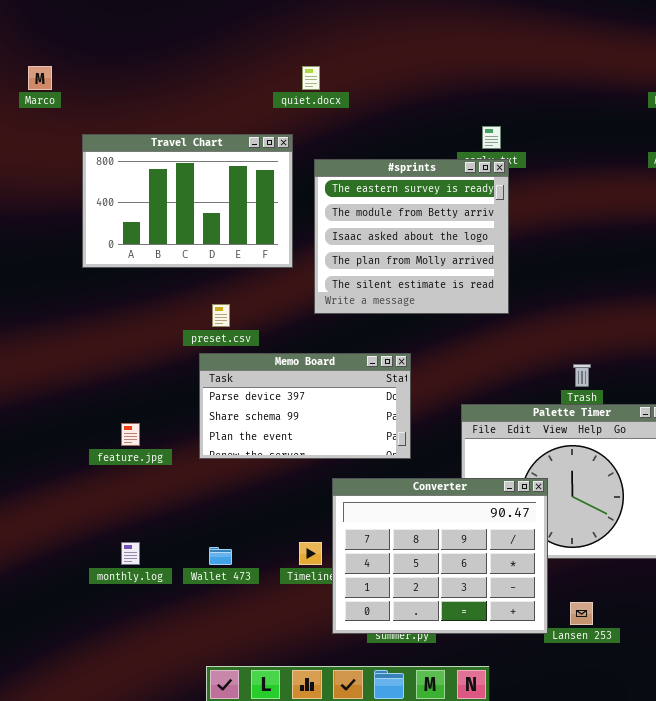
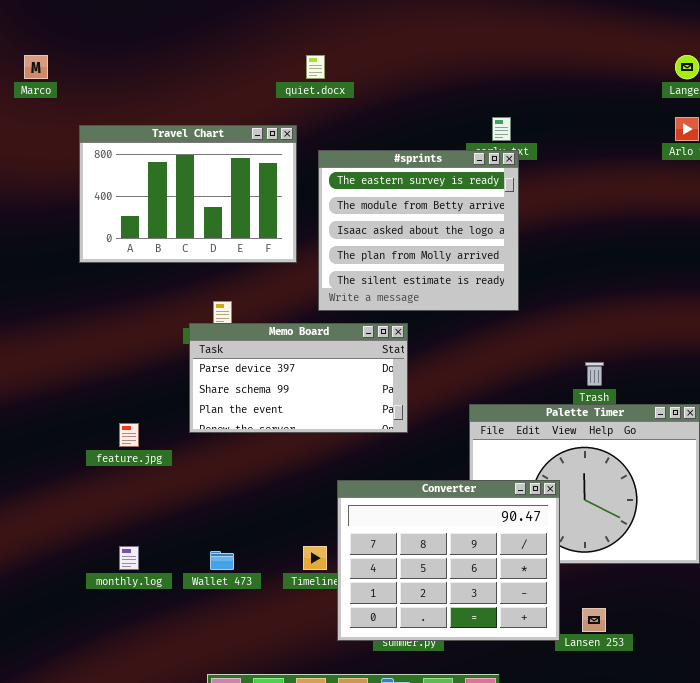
Memo Board: [199,353,411,459] -> [189,323,408,433], moved

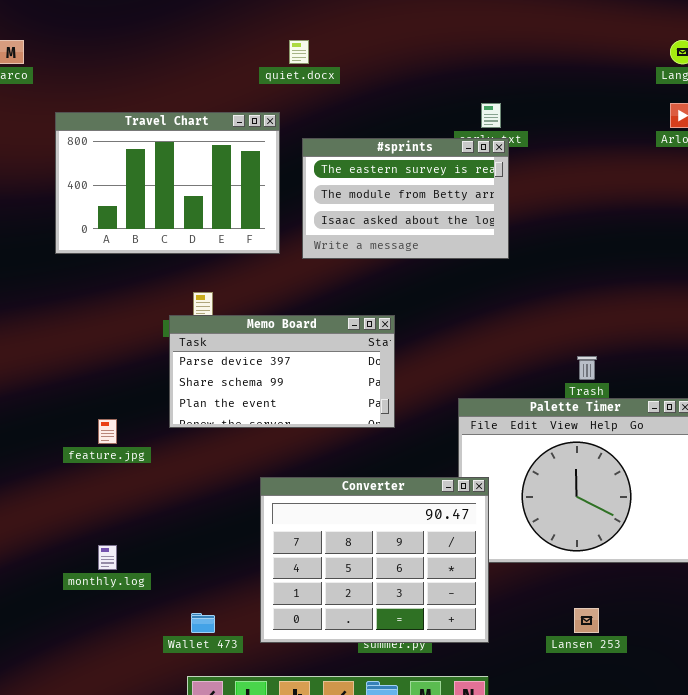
#sprints: [318,150,519,311] -> [302,138,509,259], resized
Converter: [337,480,560,641] -> [260,477,489,643], moved
Wallet 473: [210,551,234,570] -> [191,613,215,633], moved

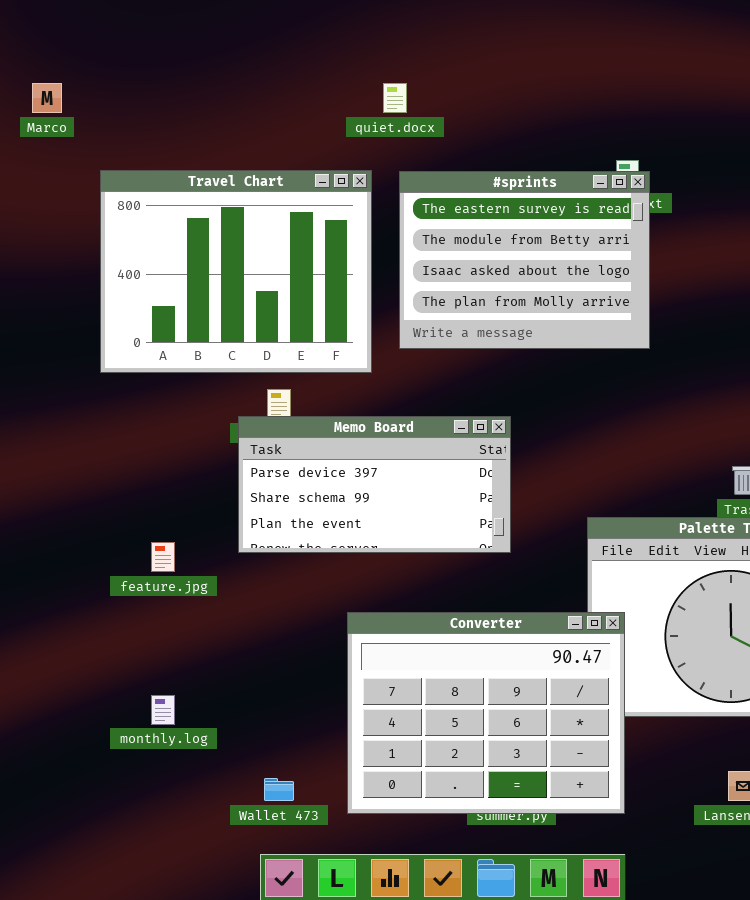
Travel Chart: [55,112,280,254] -> [100,170,372,373], resized
#sprints: [302,138,509,259] -> [399,171,650,349], resized

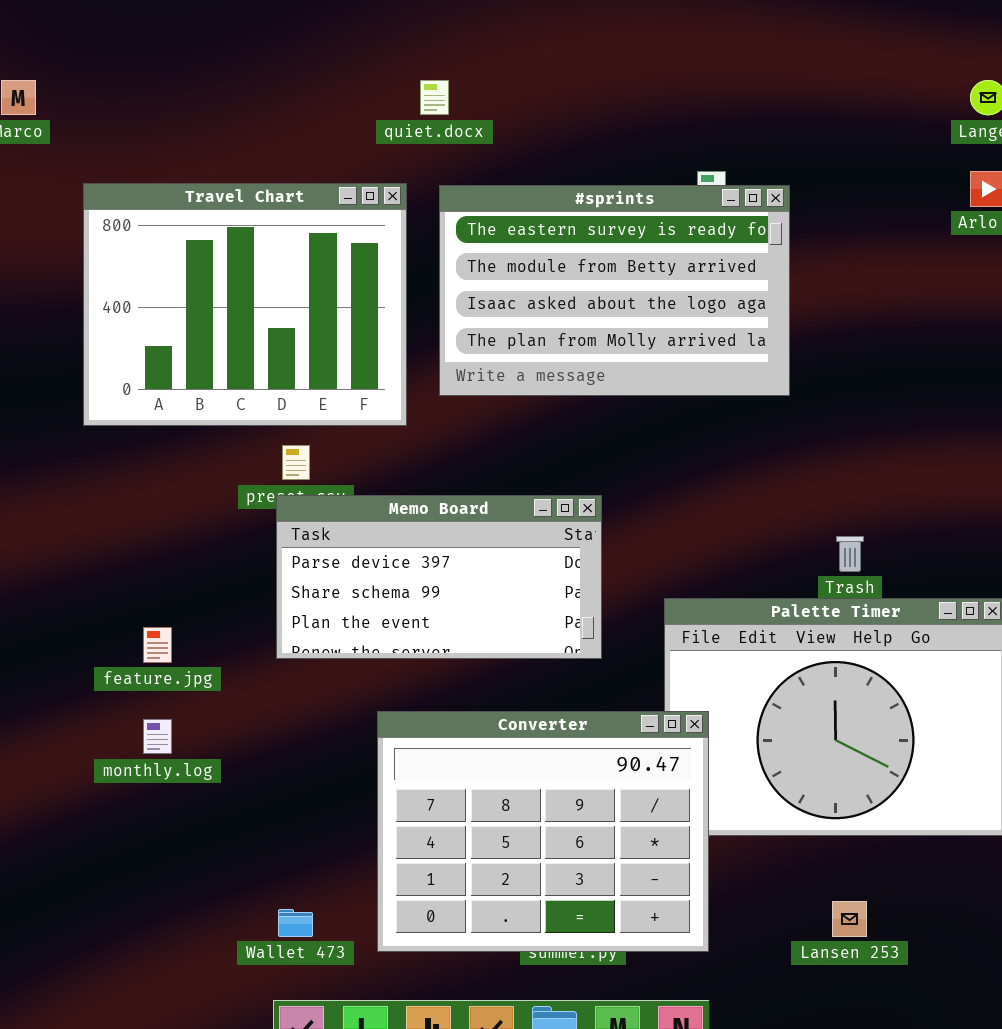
#sprints: [399,171,650,349] -> [439,185,790,396], resized
Memo Board: [238,416,511,553] -> [276,495,602,659], moved
monthly.log: [151,695,175,725] -> [143,719,172,754], moved

